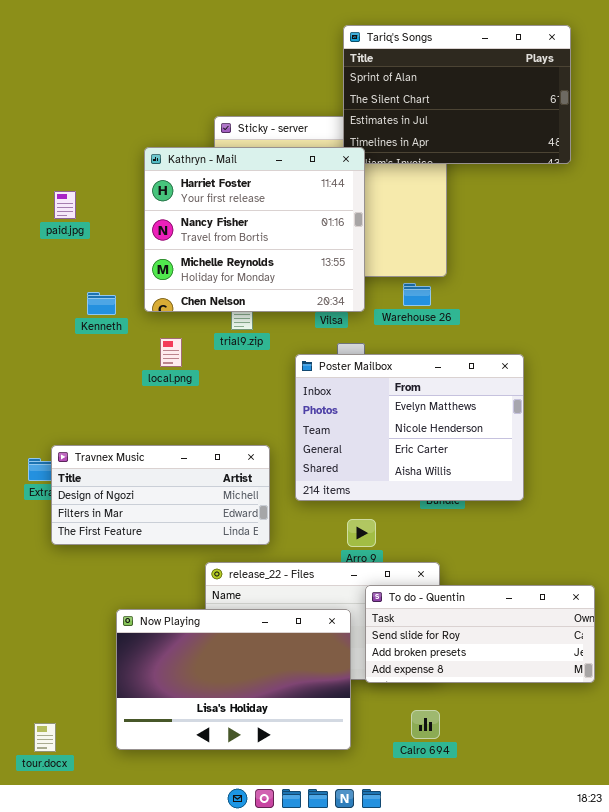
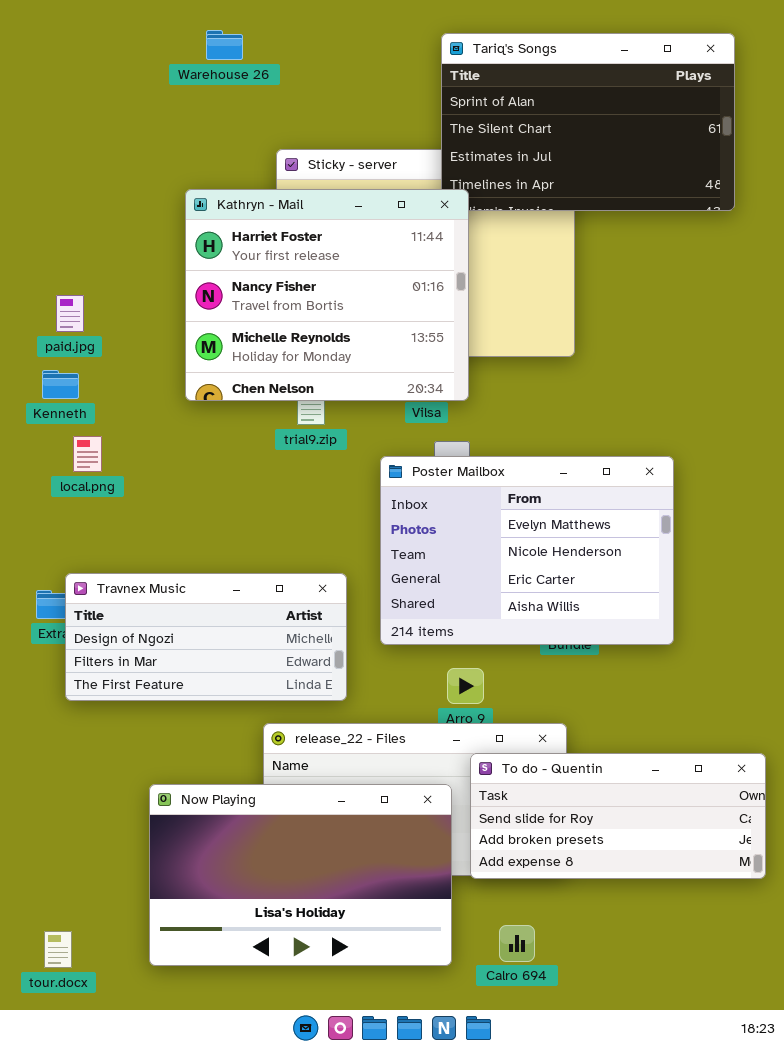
paid.jpg: [54,191,76,219] -> [56,295,84,332], moved
Warehouse 26: [403,283,431,306] -> [206,30,243,60], moved
Kenneth: [87,292,116,315] -> [42,370,79,399], moved
local.png: [160,338,182,367] -> [73,436,102,472], moved
Calro 694: [411,710,440,739] -> [499,925,535,962], moved

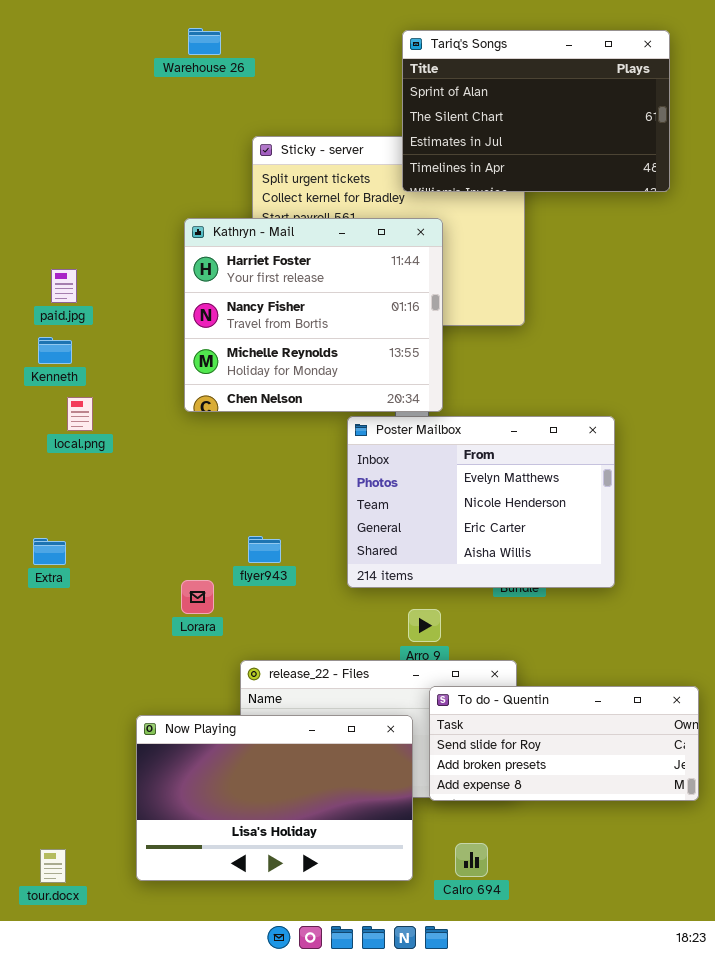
Kathryn - Mail: [185,189,469,401] -> [184,218,443,412], moved
Travnex Music: [65,573,347,701] -> none, closed

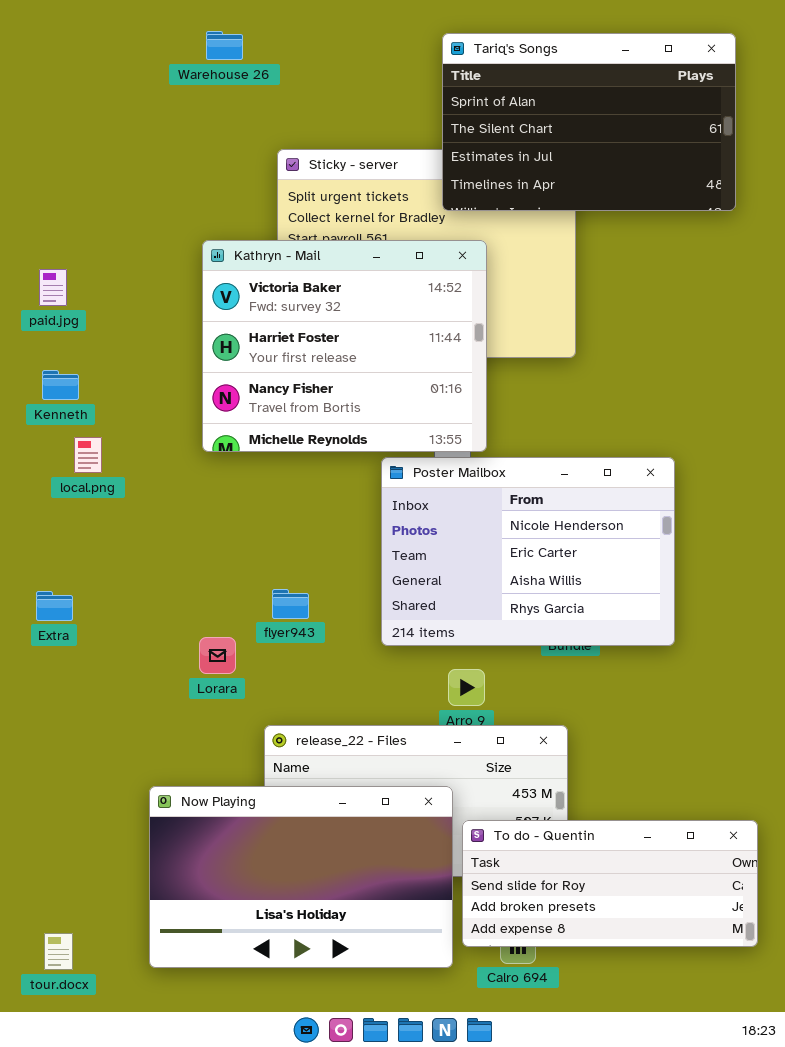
Kathryn - Mail: [184,218,443,412] -> [202,240,487,452], scrolled up 1 row
paid.jpg: [51,269,77,303] -> [39,269,67,306], moved
Poster Mailbox: [347,416,615,588] -> [381,457,675,646], scrolled down 1 row
To do - Quentin: [429,686,699,801] -> [462,820,758,947], moved

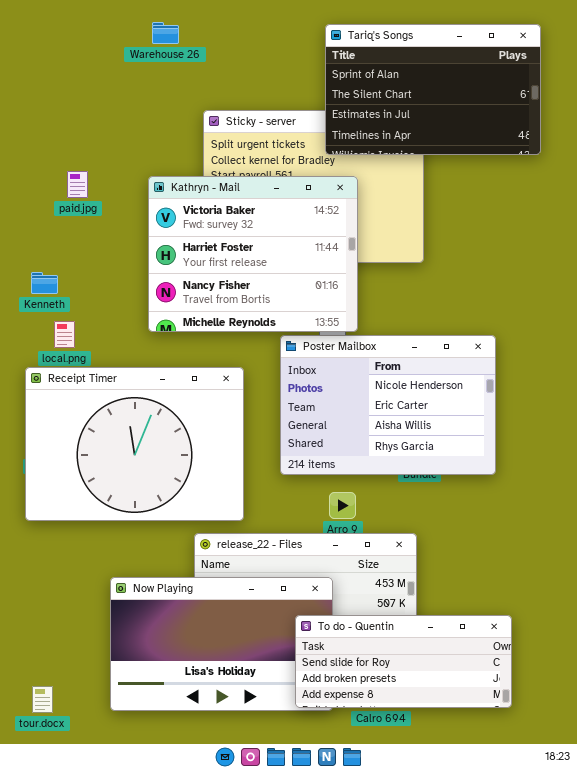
paid.jpg: [39,269,67,306] -> [67,171,88,198], moved
Receipt Timer: none -> [25,367,244,521], opened
To do - Quentin: [462,820,758,947] -> [295,615,512,708], moved

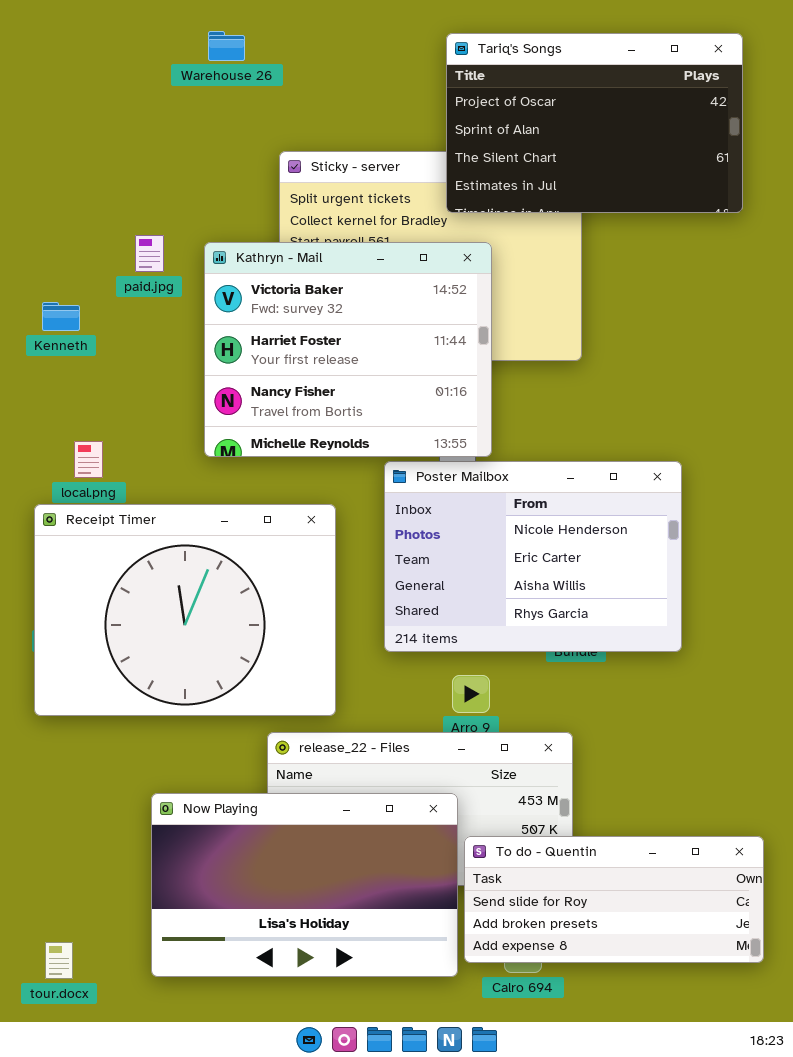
Tariq's Songs: [325,24,541,155] -> [446,33,743,213], scrolled up 1 row
paid.jpg: [67,171,88,198] -> [135,235,164,272], moved
Kenneth: [31,272,58,294] -> [42,302,80,331], moved
To do - Quentin: [295,615,512,708] -> [464,836,764,963], moved

